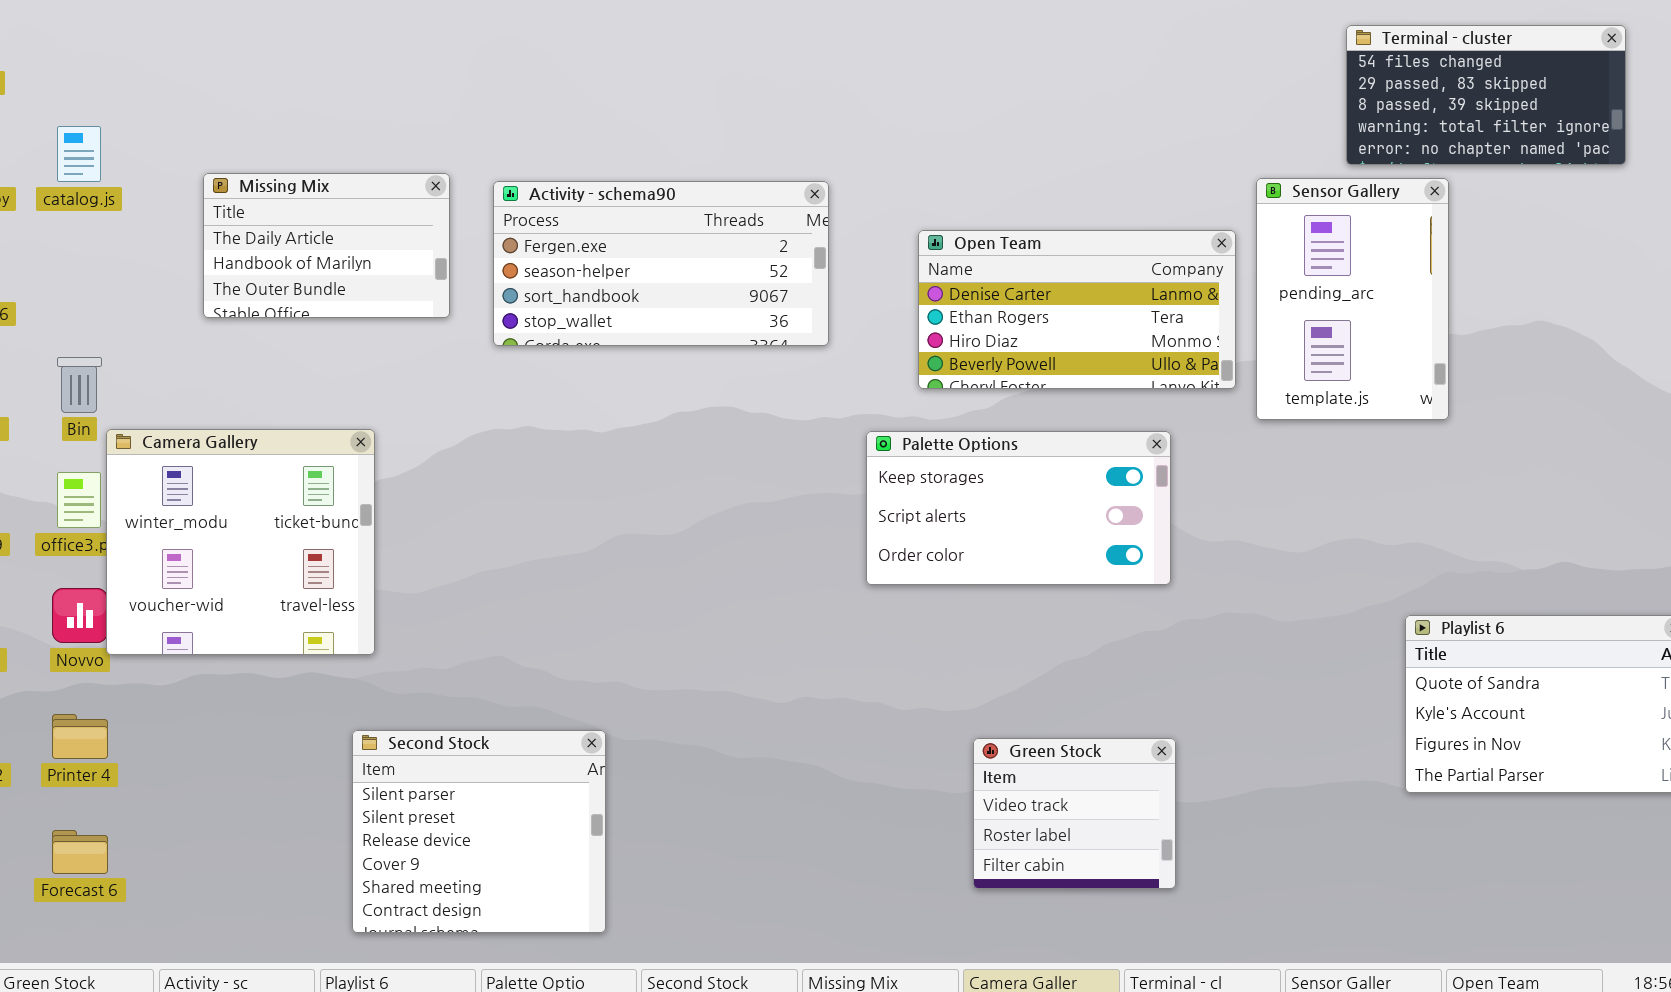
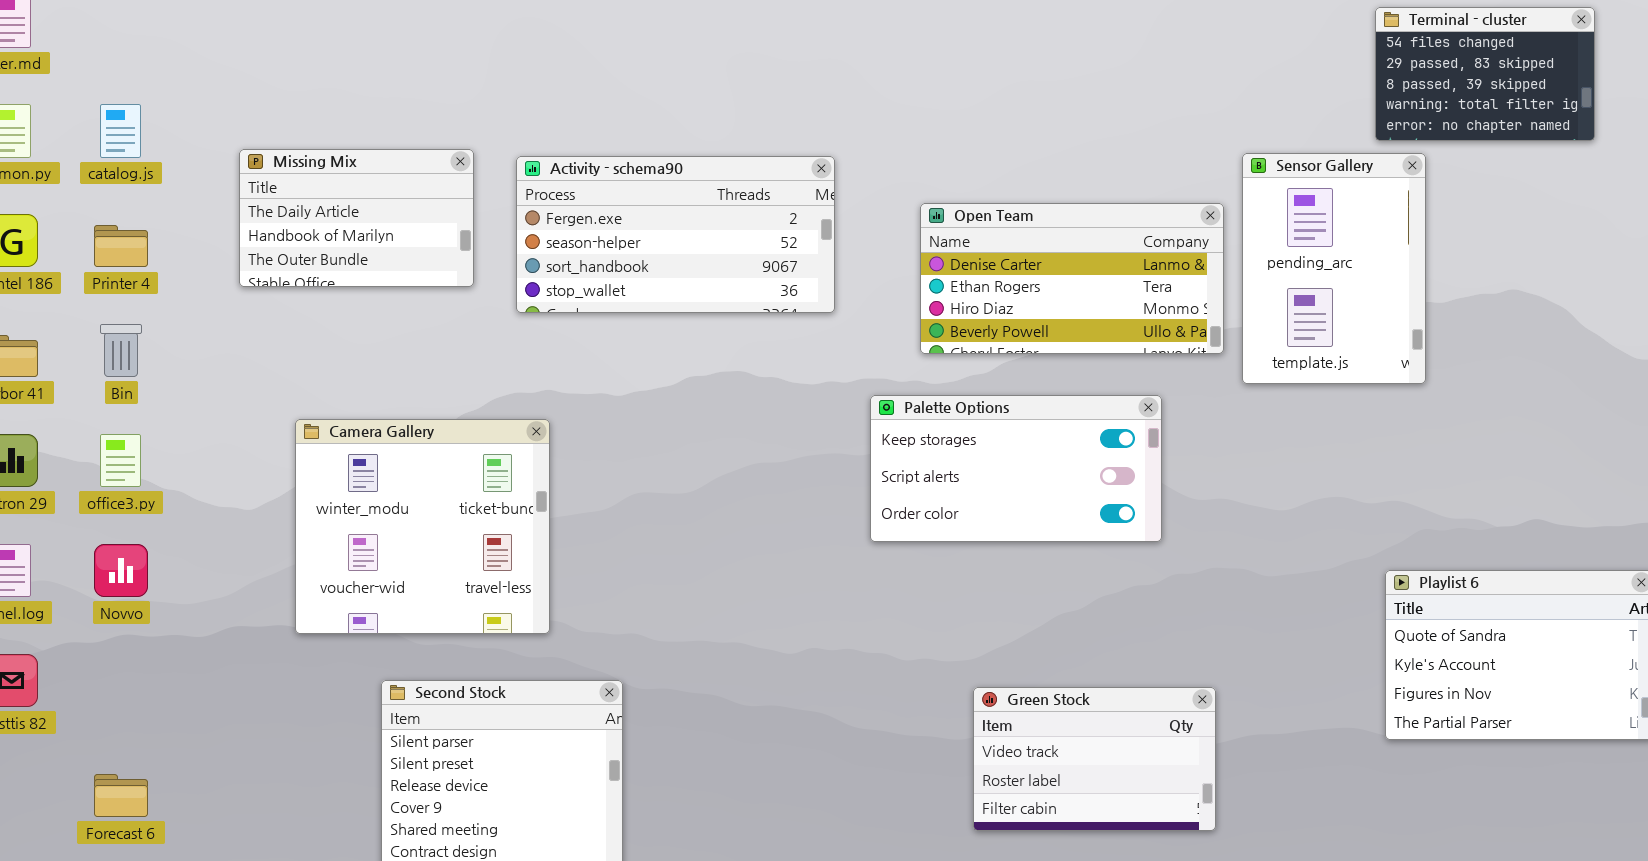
Terminal - cluster: [1346,25,1626,165] -> [1375,7,1595,141], resized
Camera Gallery: [106,429,375,655] -> [295,419,550,634], moved
Printer 4: [52,714,108,759] -> [94,225,148,267], moved
Green Stock: [973,738,1176,889] -> [973,687,1216,831], resized

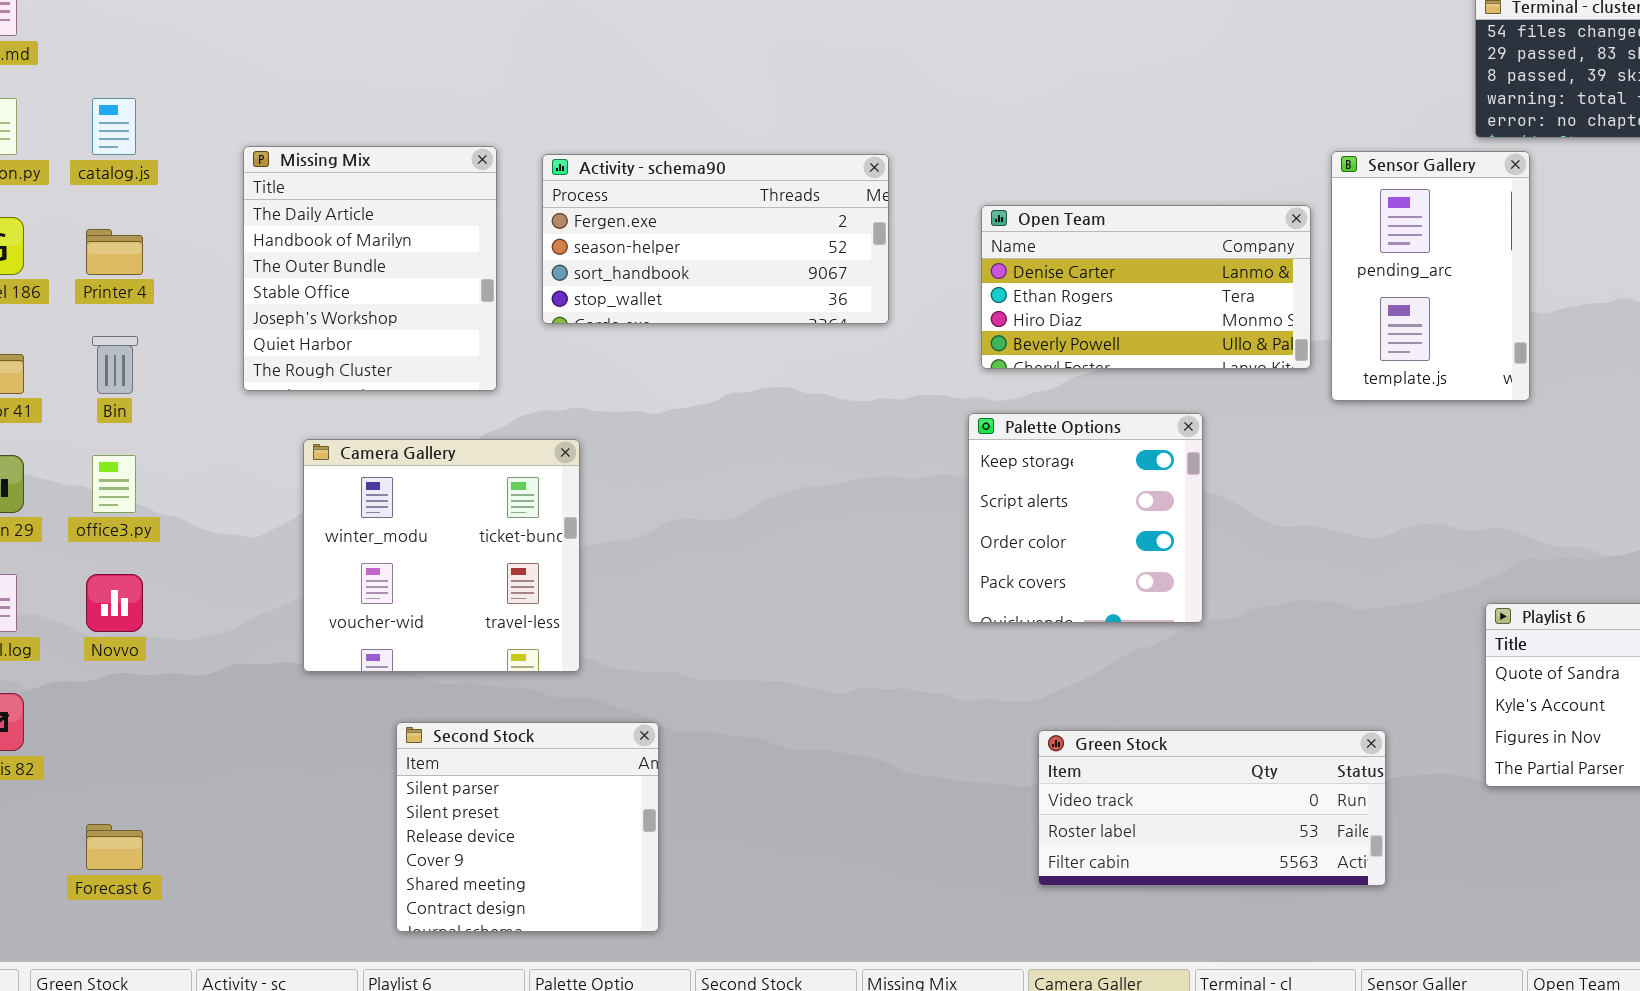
Missing Mix: [239,149,474,287] -> [243,146,497,391], resized
Palette Options: [870,395,1162,542] -> [968,413,1203,623], moved, resized
Green Stock: [973,687,1216,831] -> [1038,730,1386,886], resized

